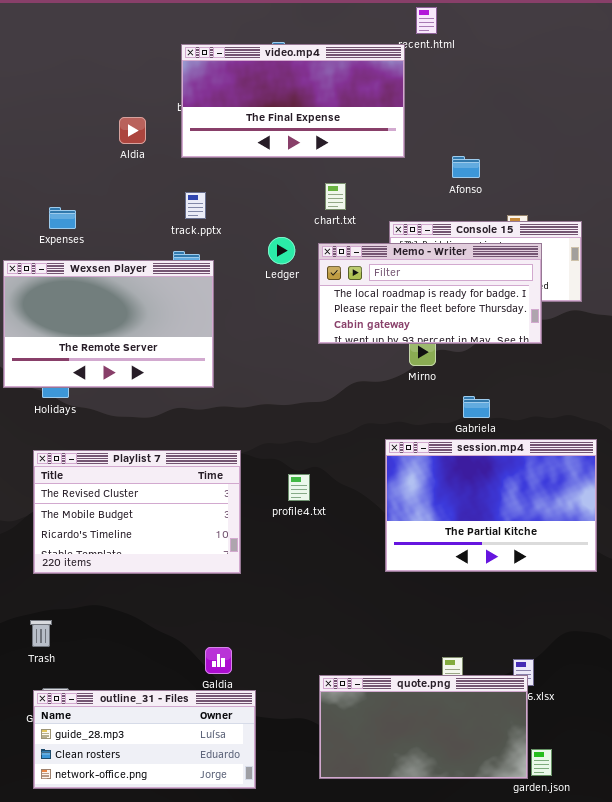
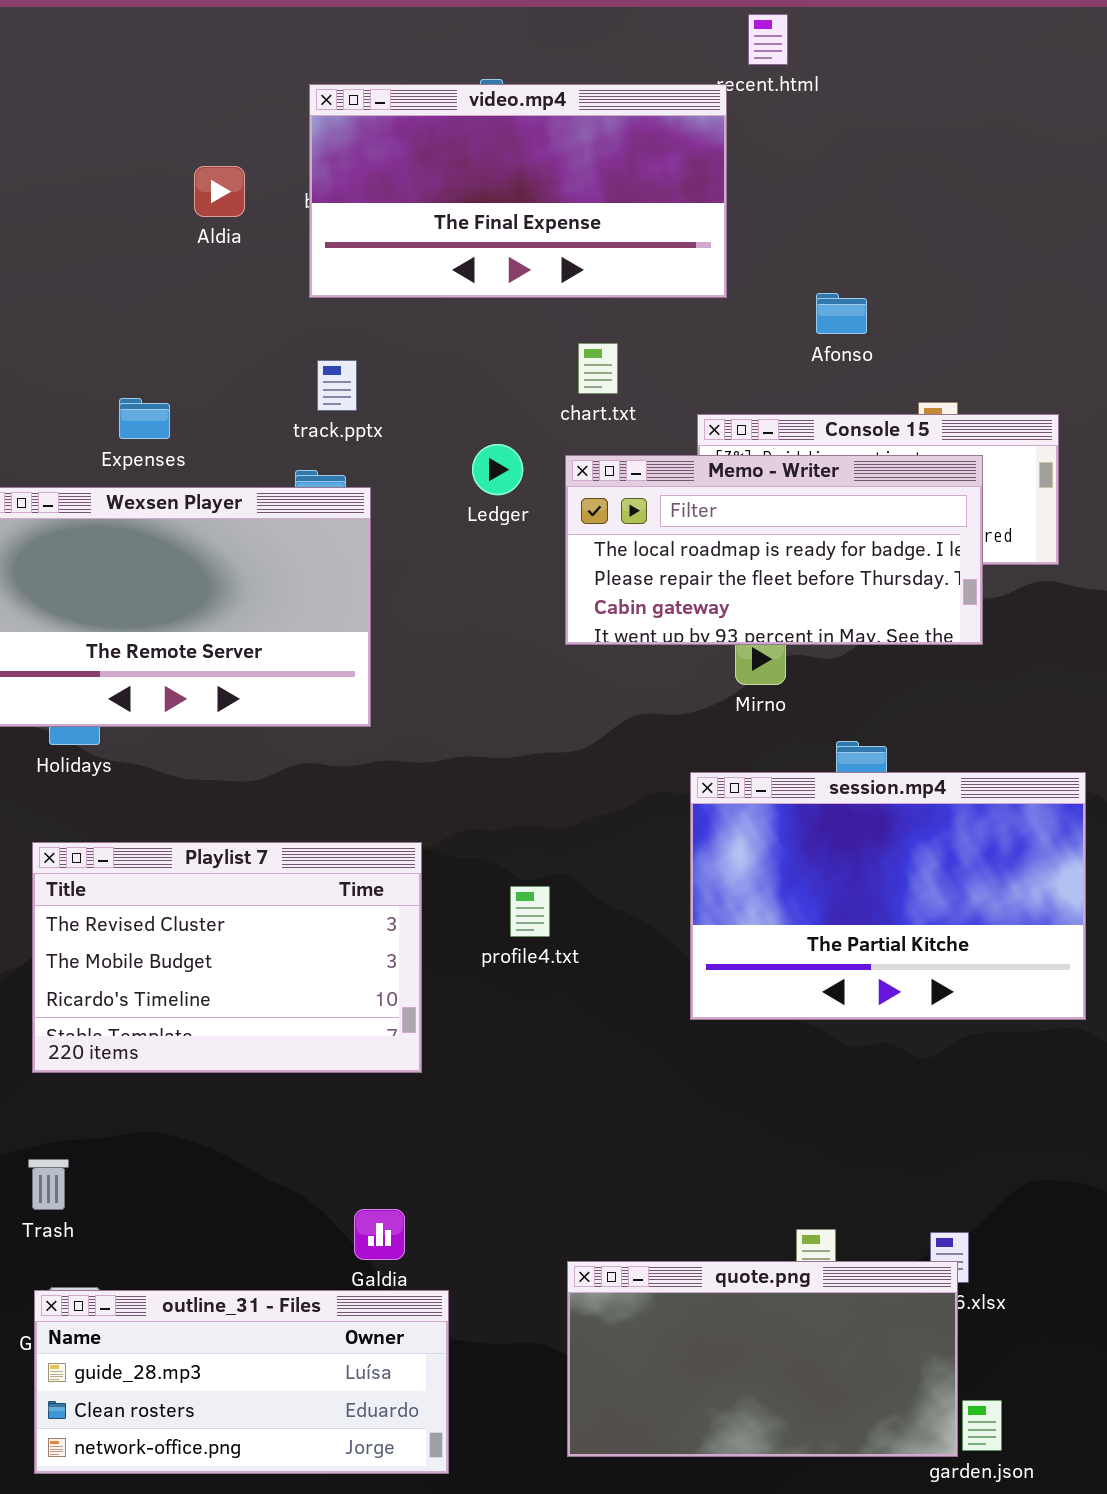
Aldia: [119,117,146,144] -> [194,166,245,217], moved
Expenses: [49,207,76,229] -> [119,398,170,439], moved
session.mp4: [385,439,597,572] -> [690,772,1086,1020], moved

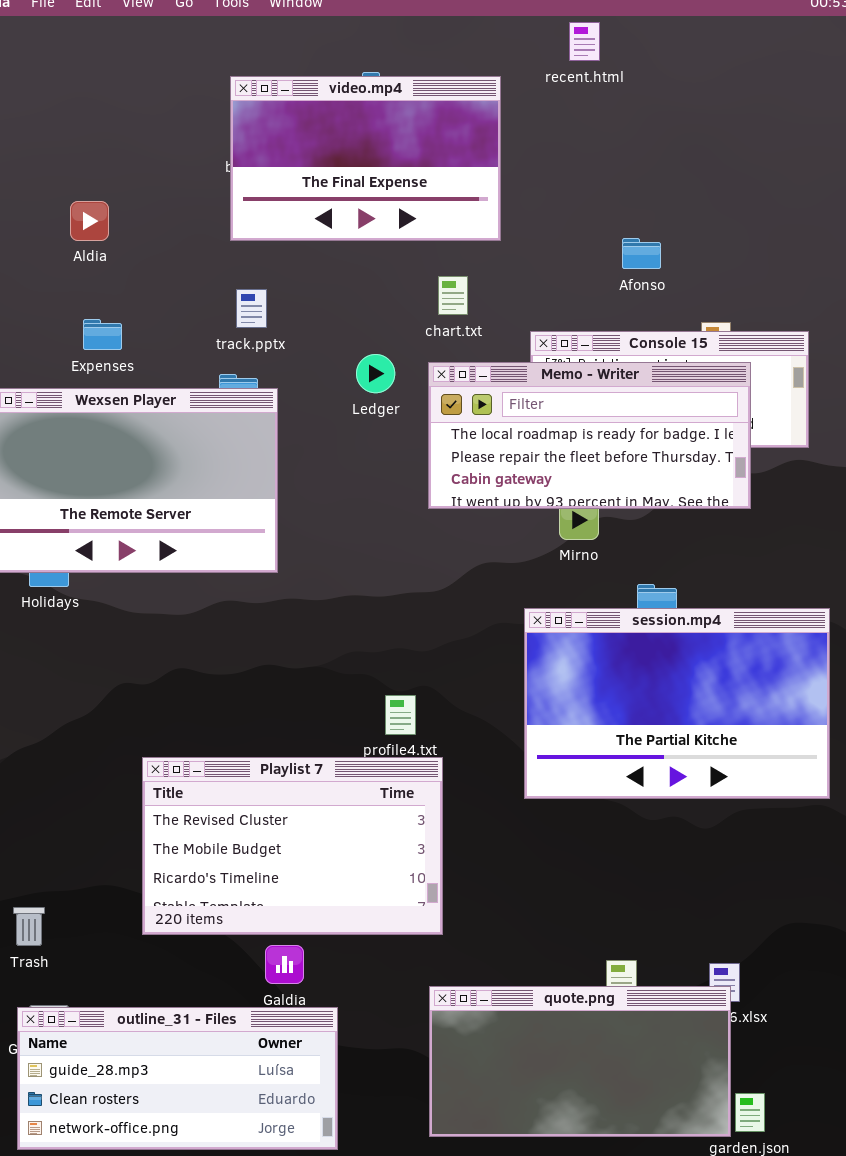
video.mp4: [309,84,727,298] -> [230,76,501,241], resized
Aldia: [194,166,245,217] -> [70,201,109,241], moved
Playlist 7: [32,842,422,1073] -> [142,757,443,935], moved

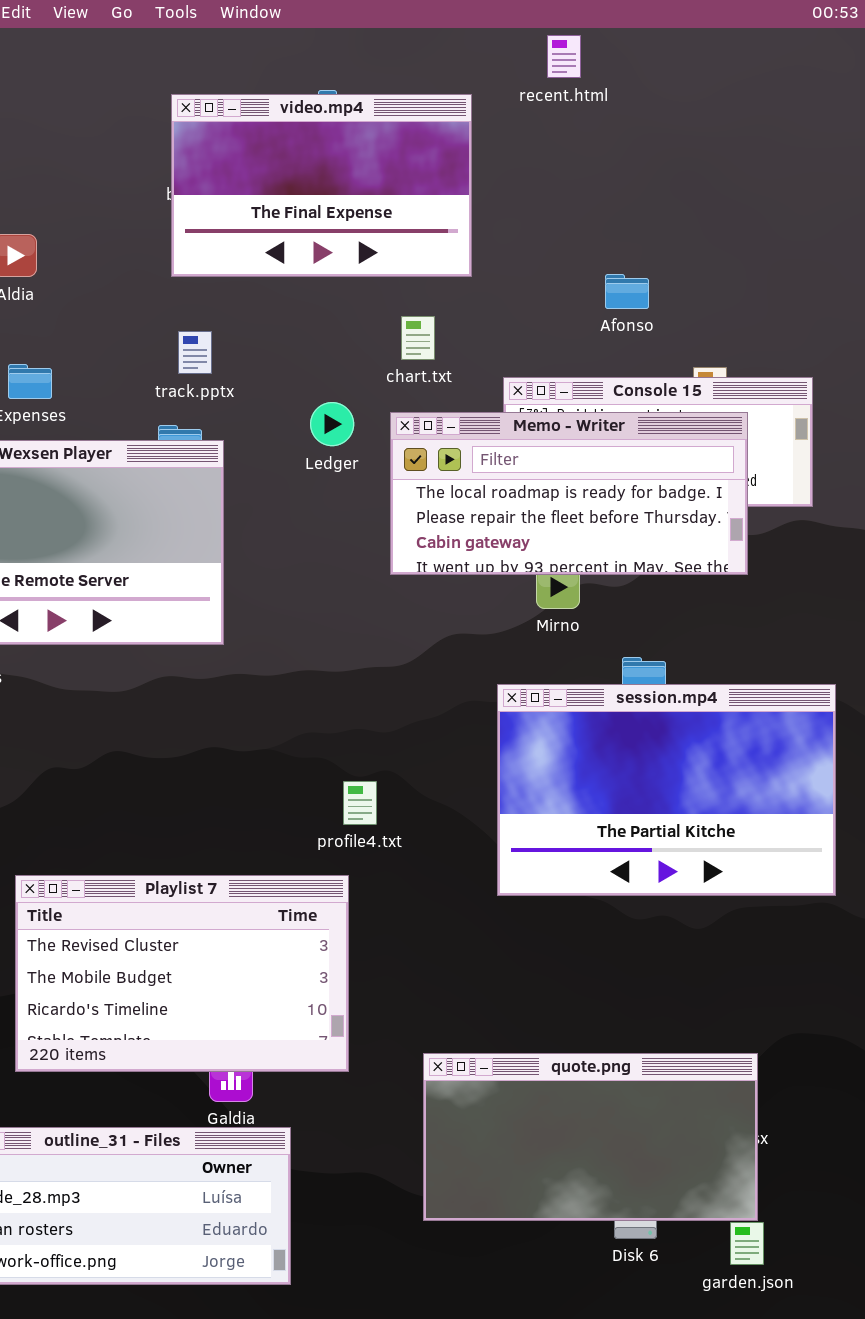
Playlist 7: [142,757,443,935] -> [15,875,349,1072], moved
quote.png: [429,986,731,1137] -> [423,1053,758,1221], moved

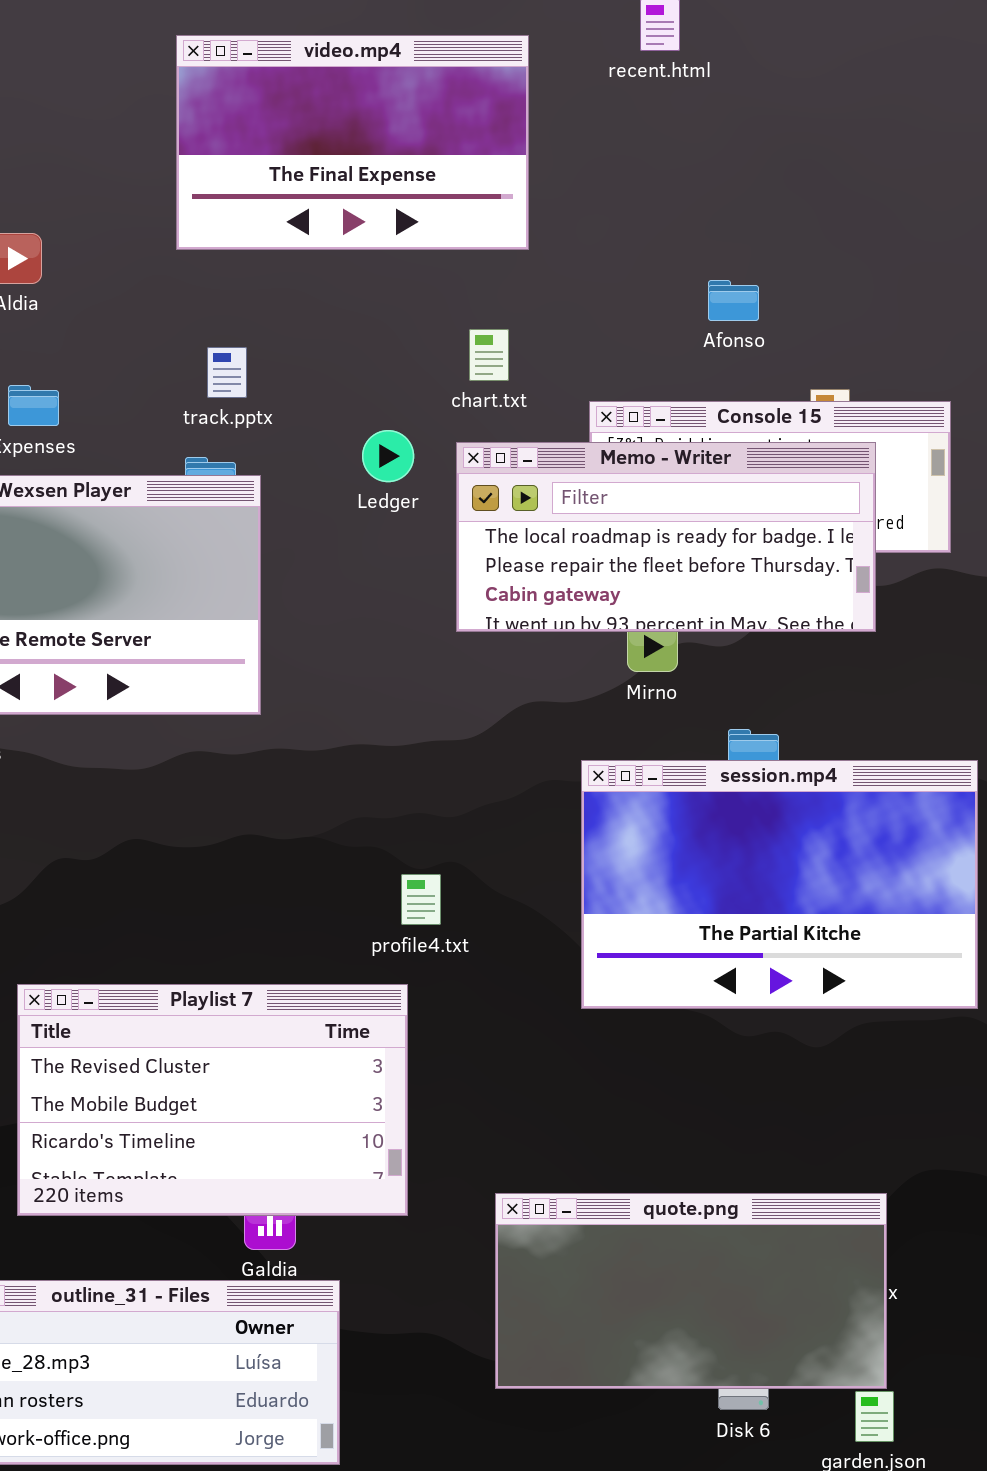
video.mp4: [171,94,472,277] -> [176,35,529,250], moved

